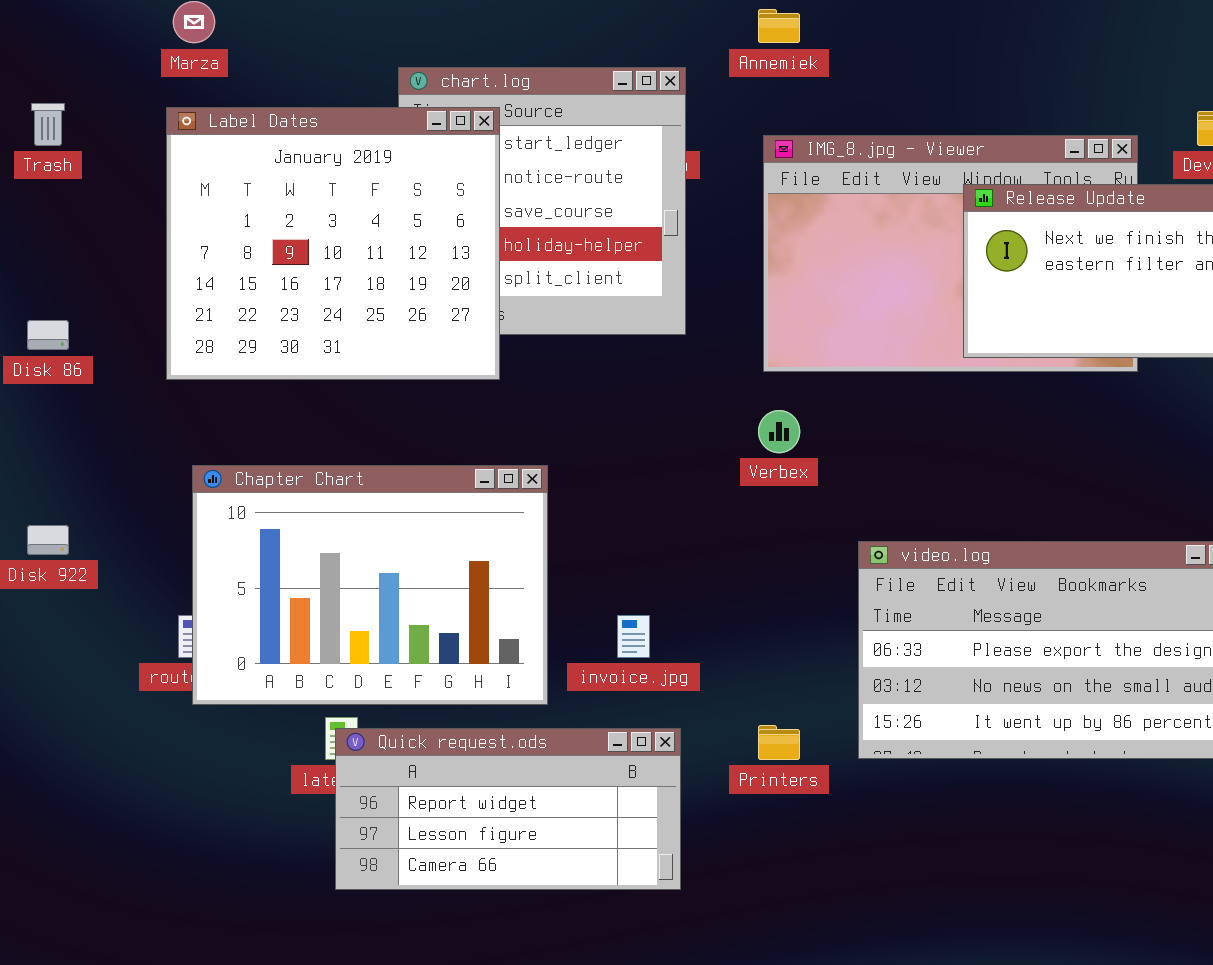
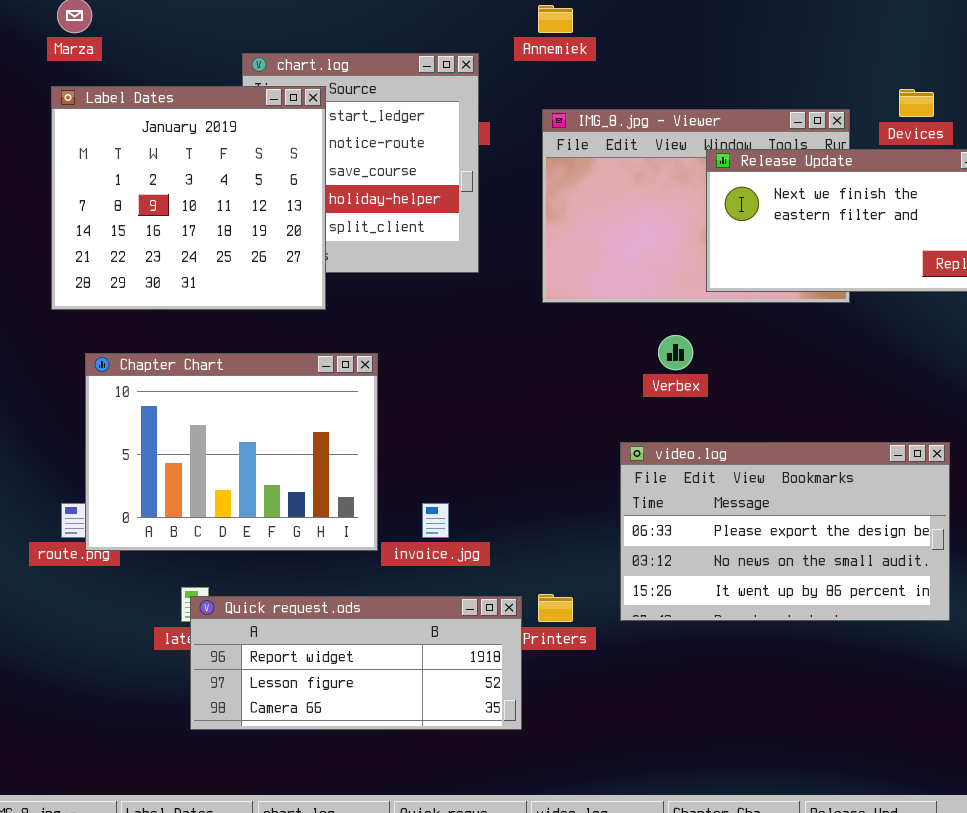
Verbex: [758,410,800,453] -> [658,335,693,370], moved
Chapter Chart: [192,465,548,705] -> [85,353,378,551], moved
Quick request.ods: [335,728,681,890] -> [190,596,522,730], resized

